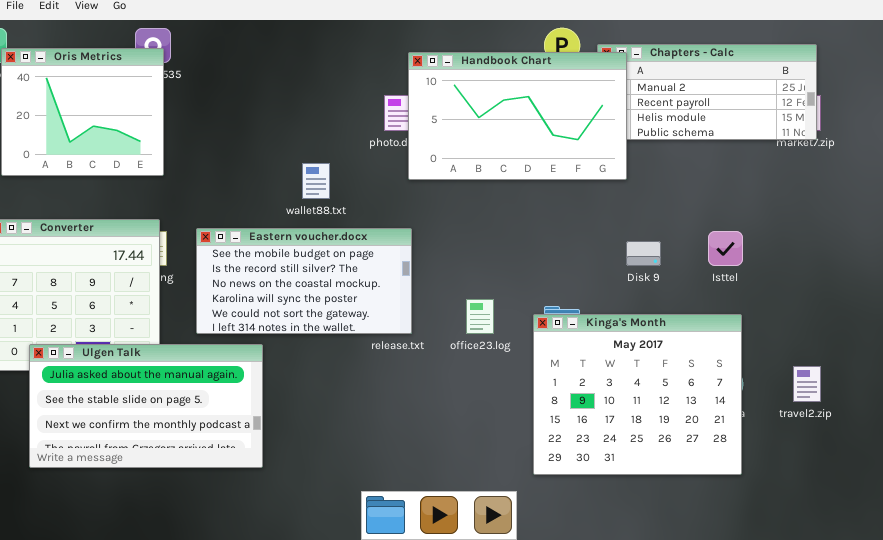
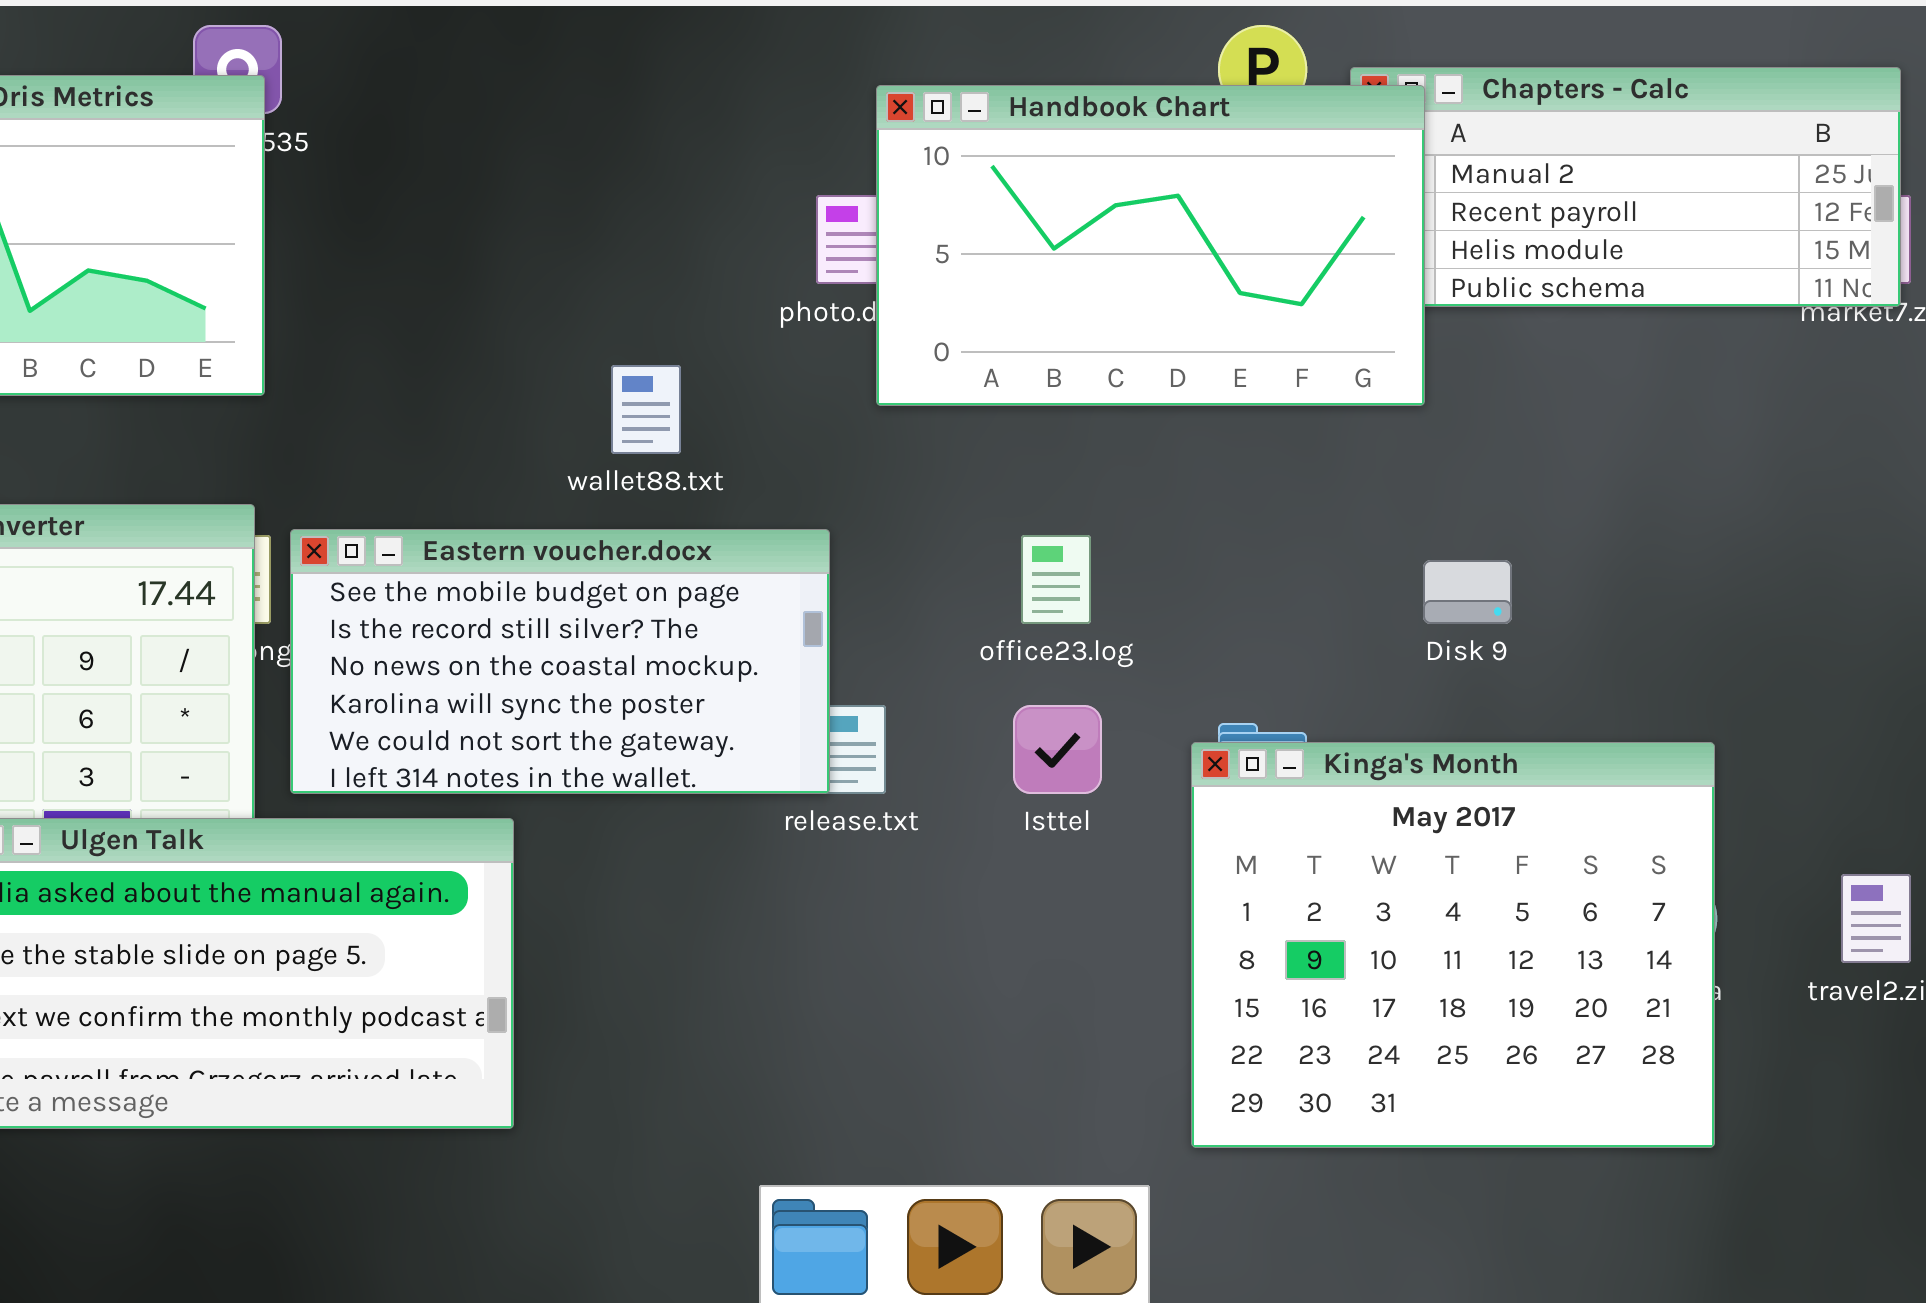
Eastern voucher.docx: [196,228,412,334] -> [290,529,830,794], moved
Isttel: [708,231,743,266] -> [1013,705,1102,794], moved
office23.log: [466,299,494,334] -> [1021,535,1091,624], moved

